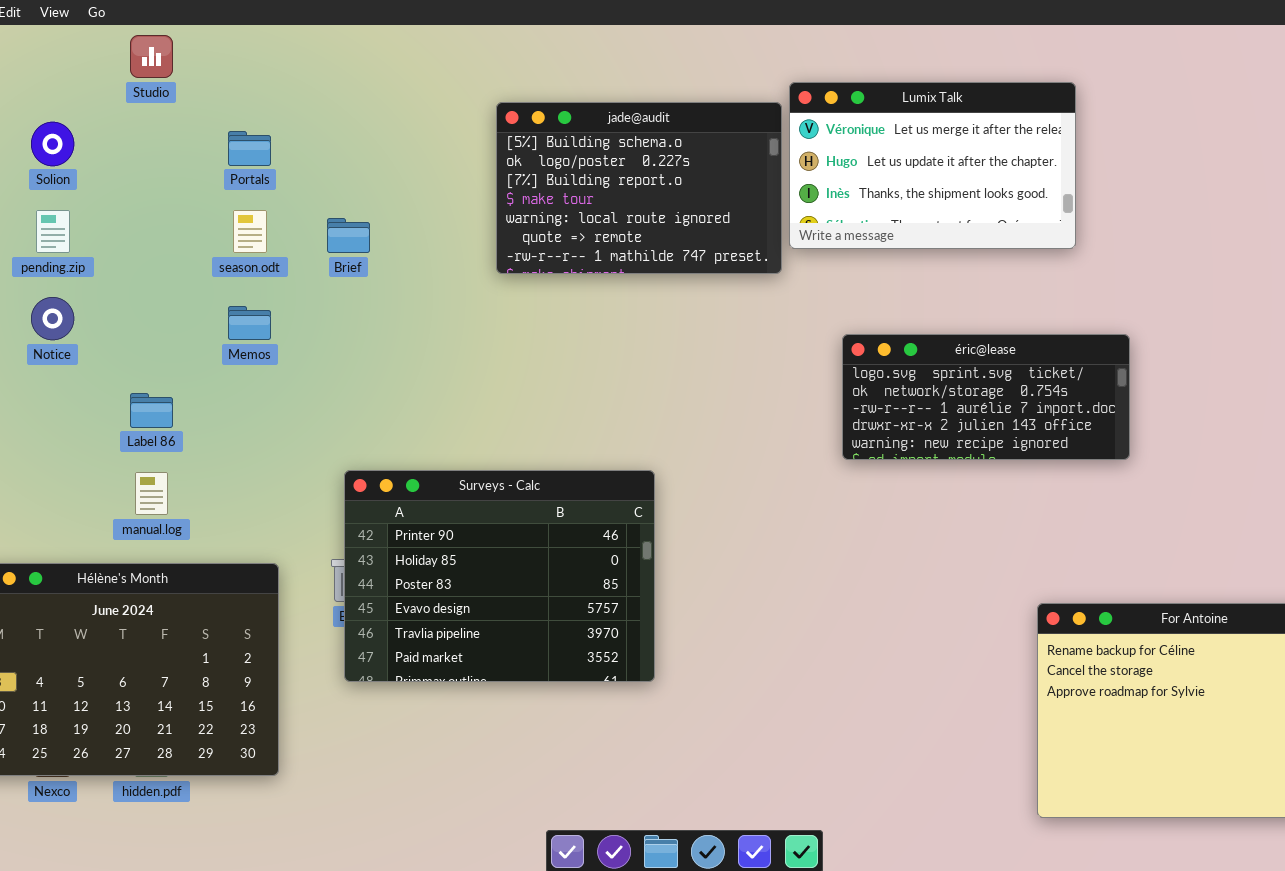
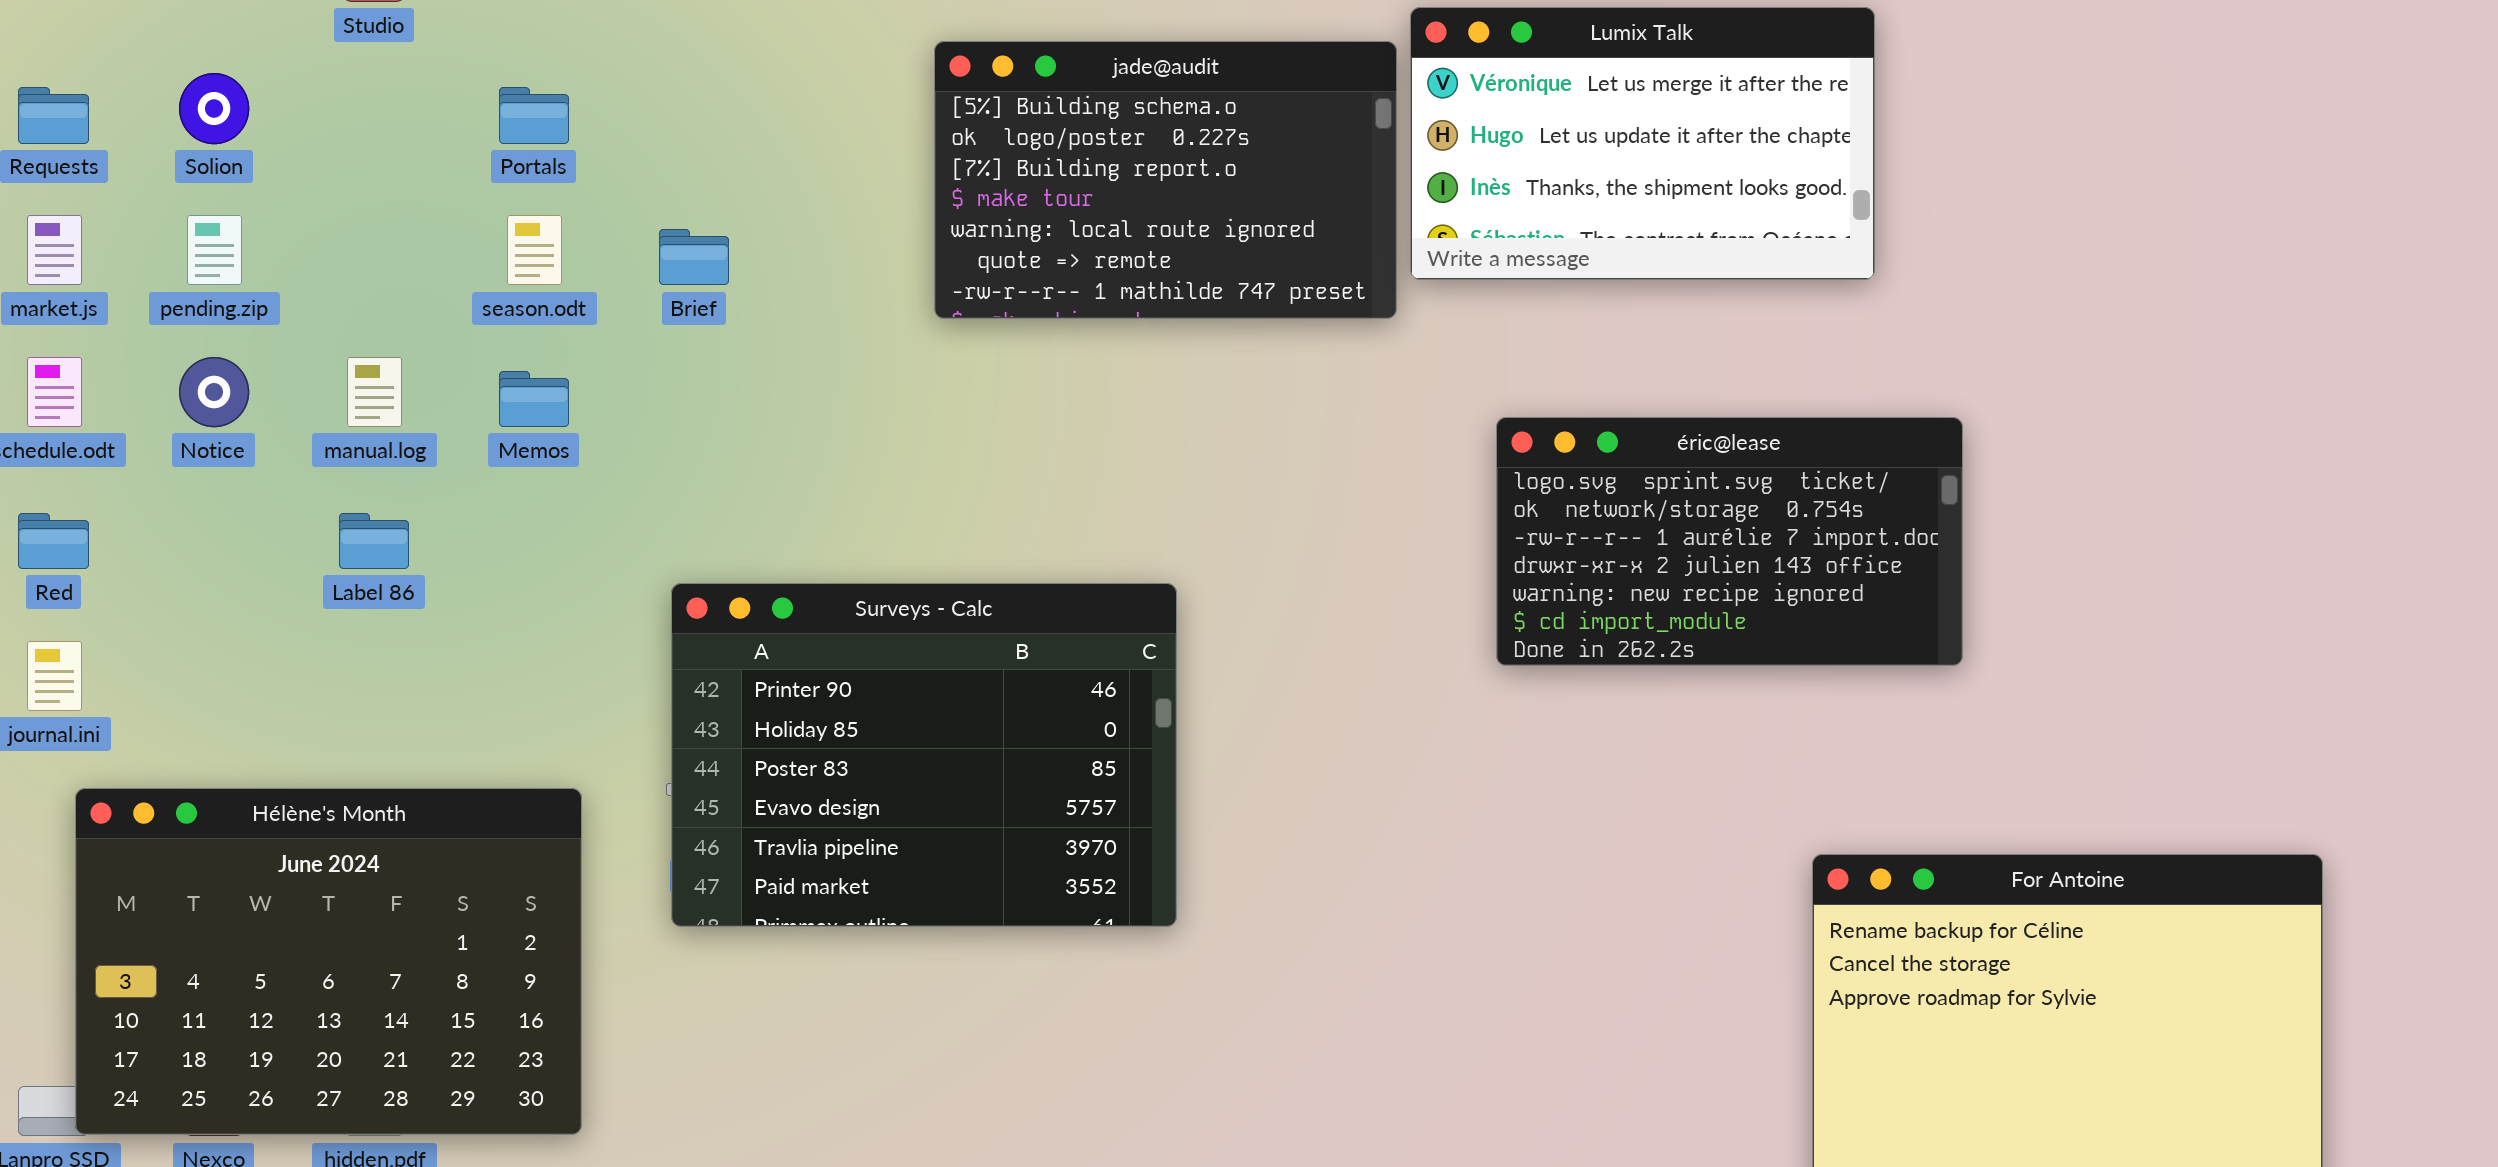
éric@lease: [842,334,1130,460] -> [1496,417,1963,666], resized
Surveys - Calc: [344,470,655,682] -> [671,583,1177,927], moved
manual.log: [135,472,168,515] -> [347,357,402,427], moved

